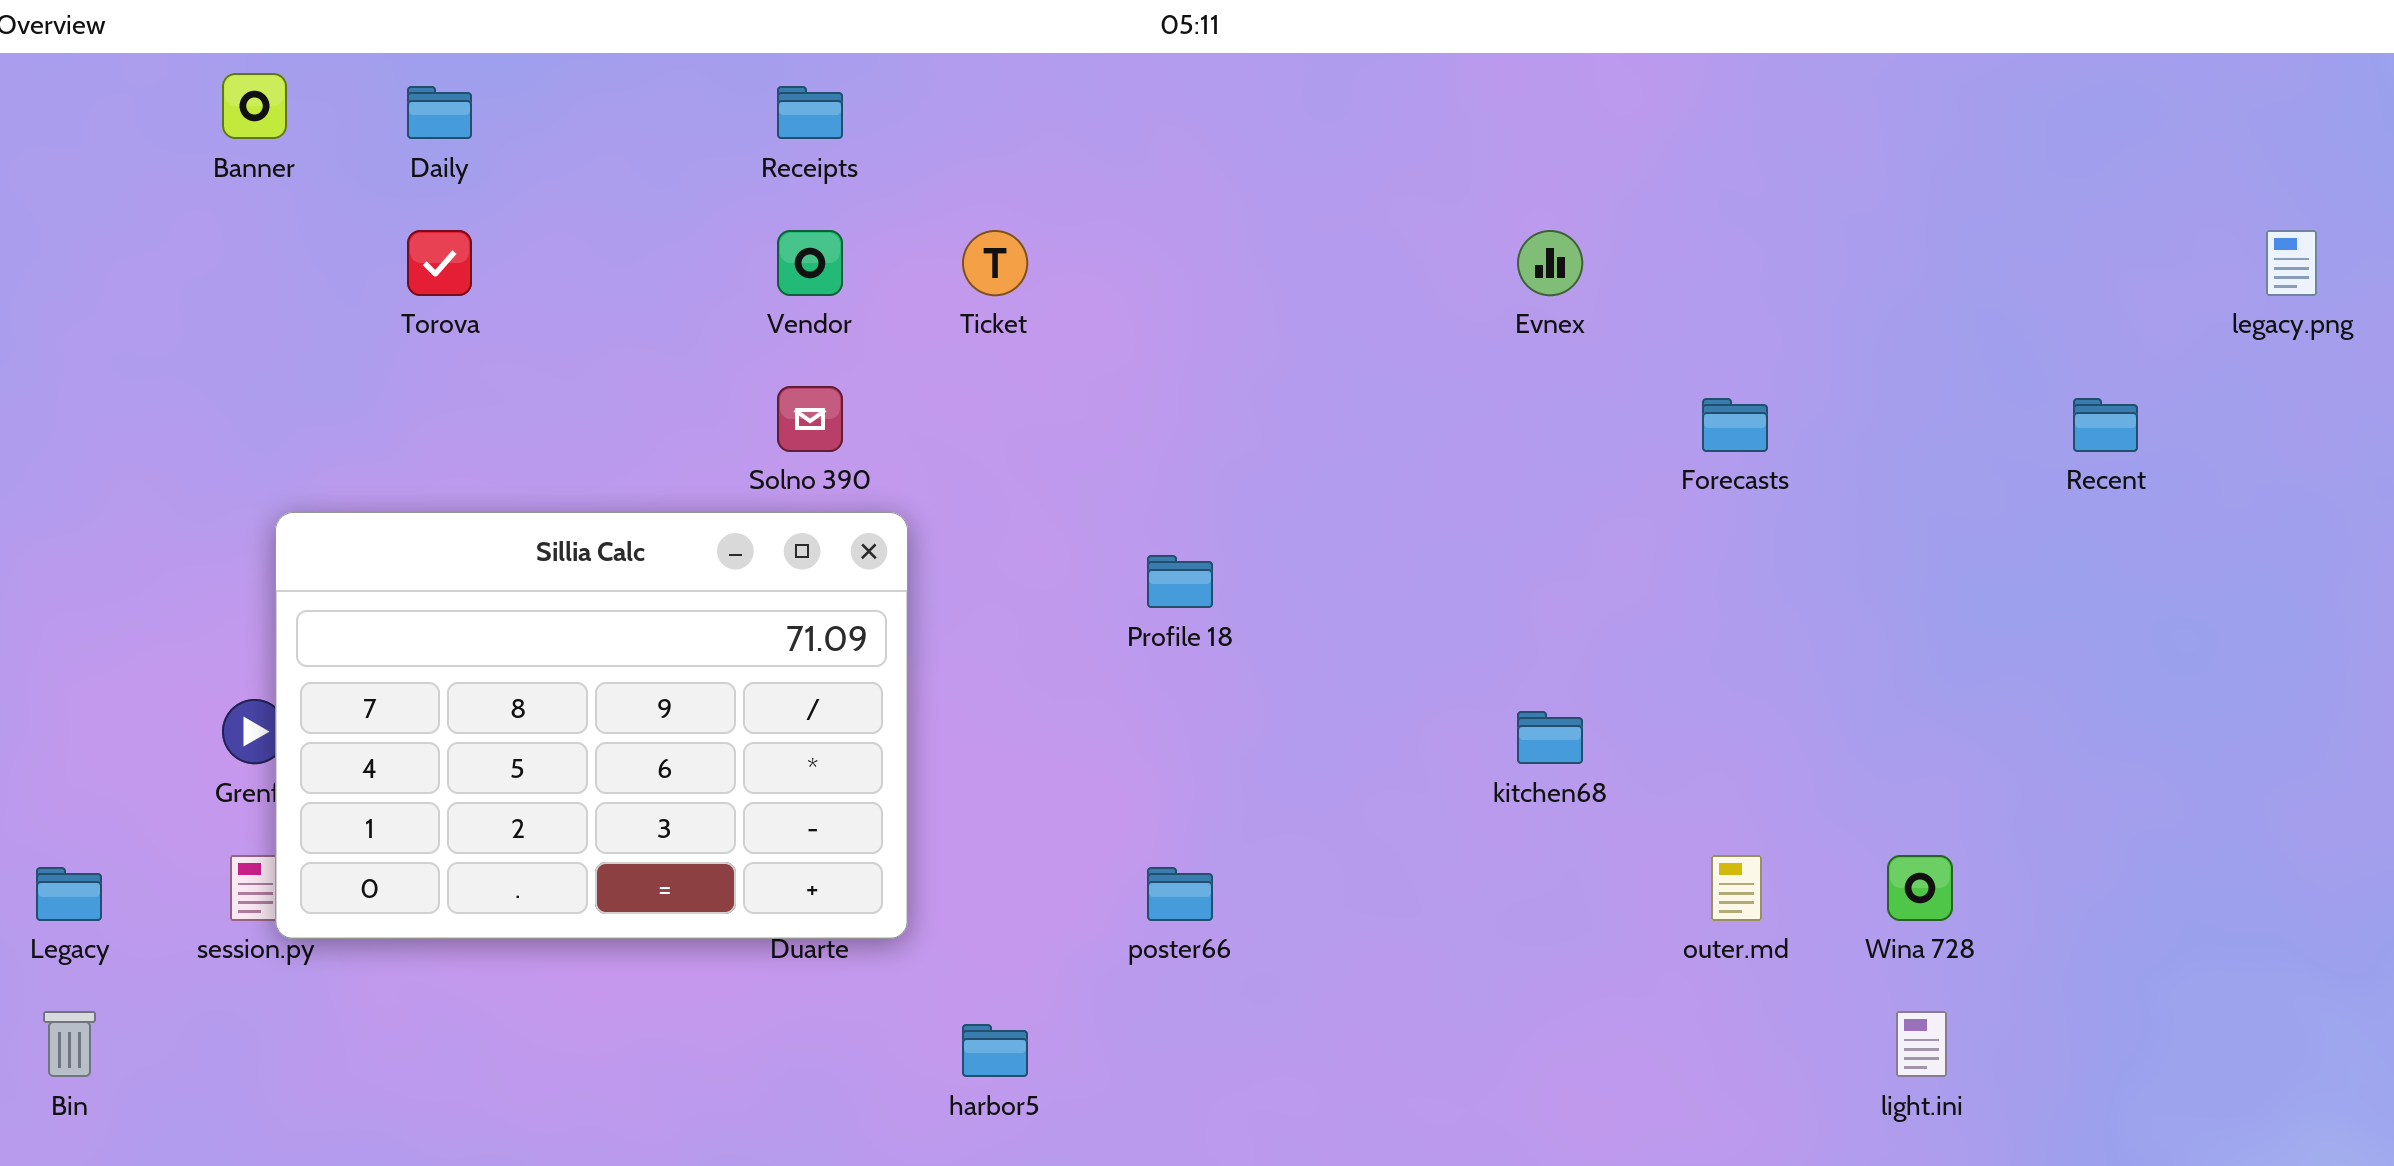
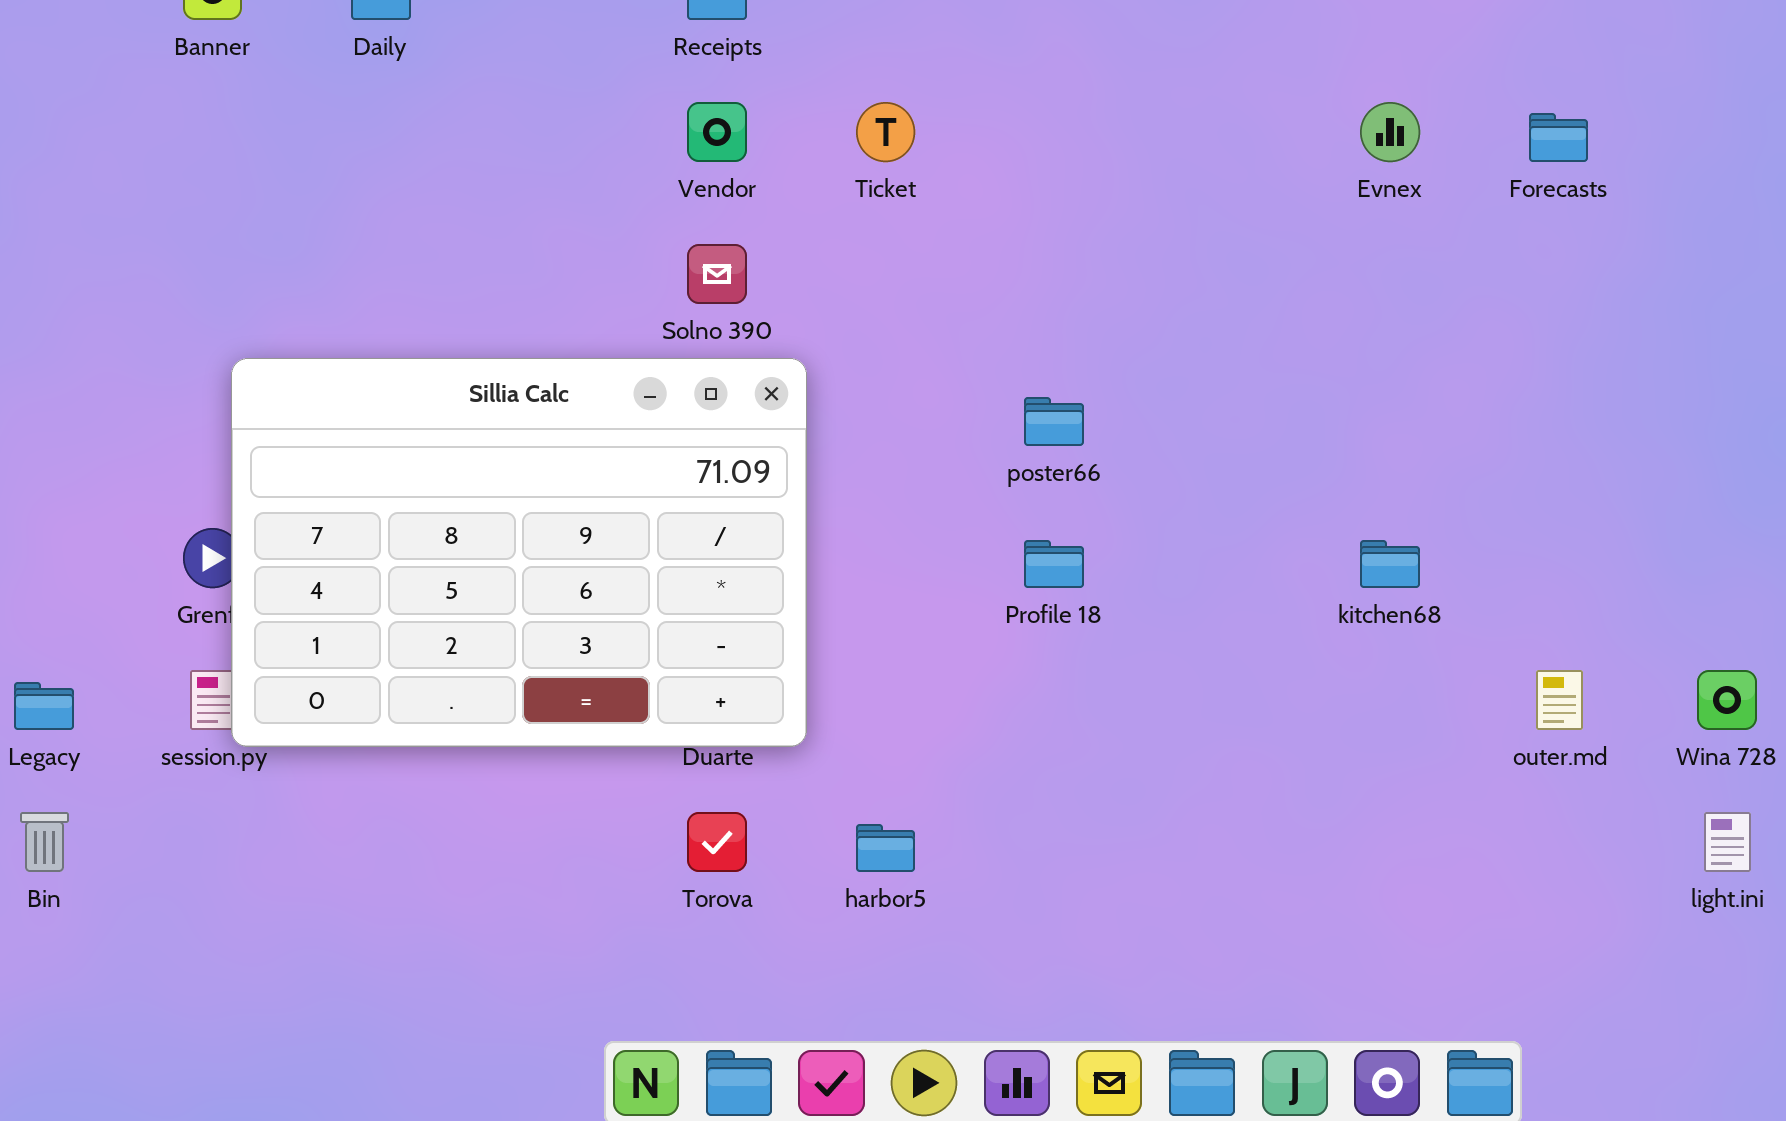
Torova: [407,230,472,296] -> [687,812,747,872], moved
Forecasts: [1702,398,1768,452] -> [1529,113,1588,162], moved
Profile 18: [1147,555,1213,608] -> [1024,540,1084,588], moved
poster66: [1147,867,1213,921] -> [1024,397,1084,446], moved

